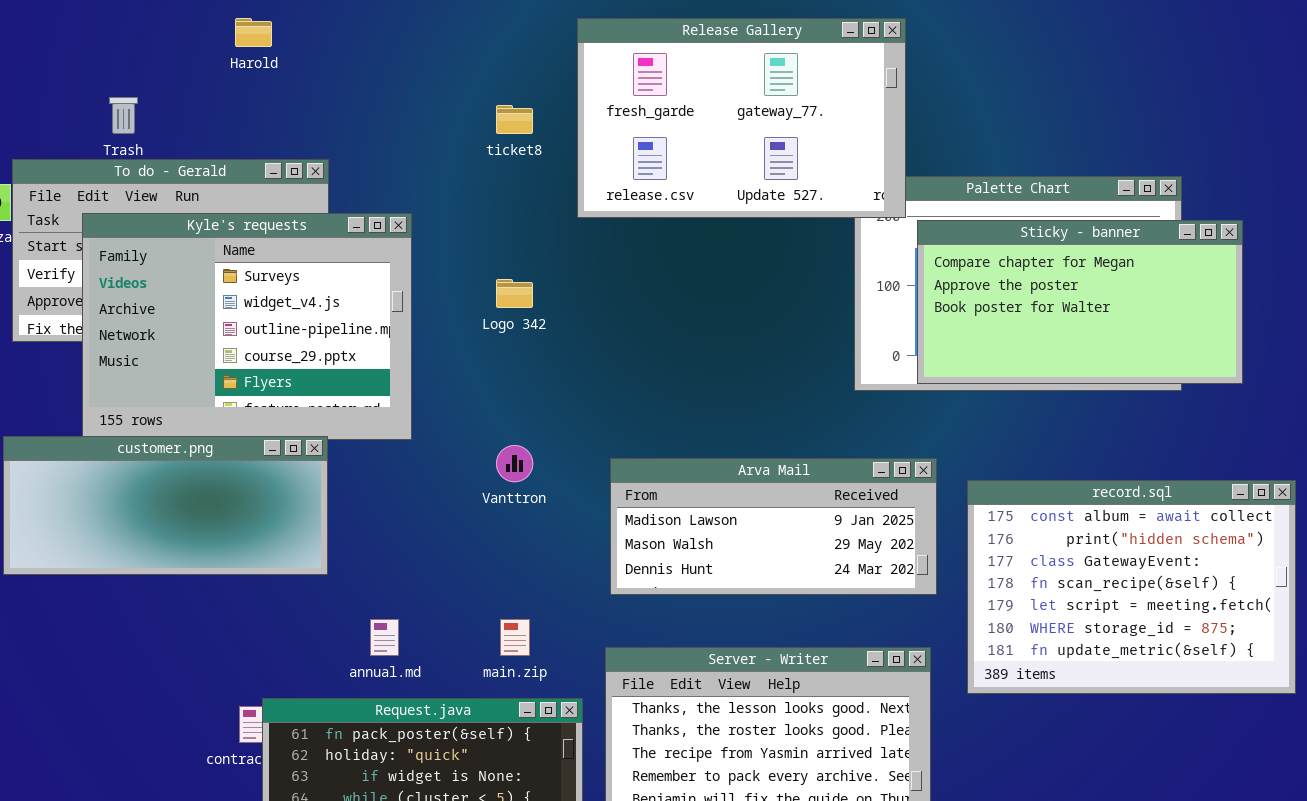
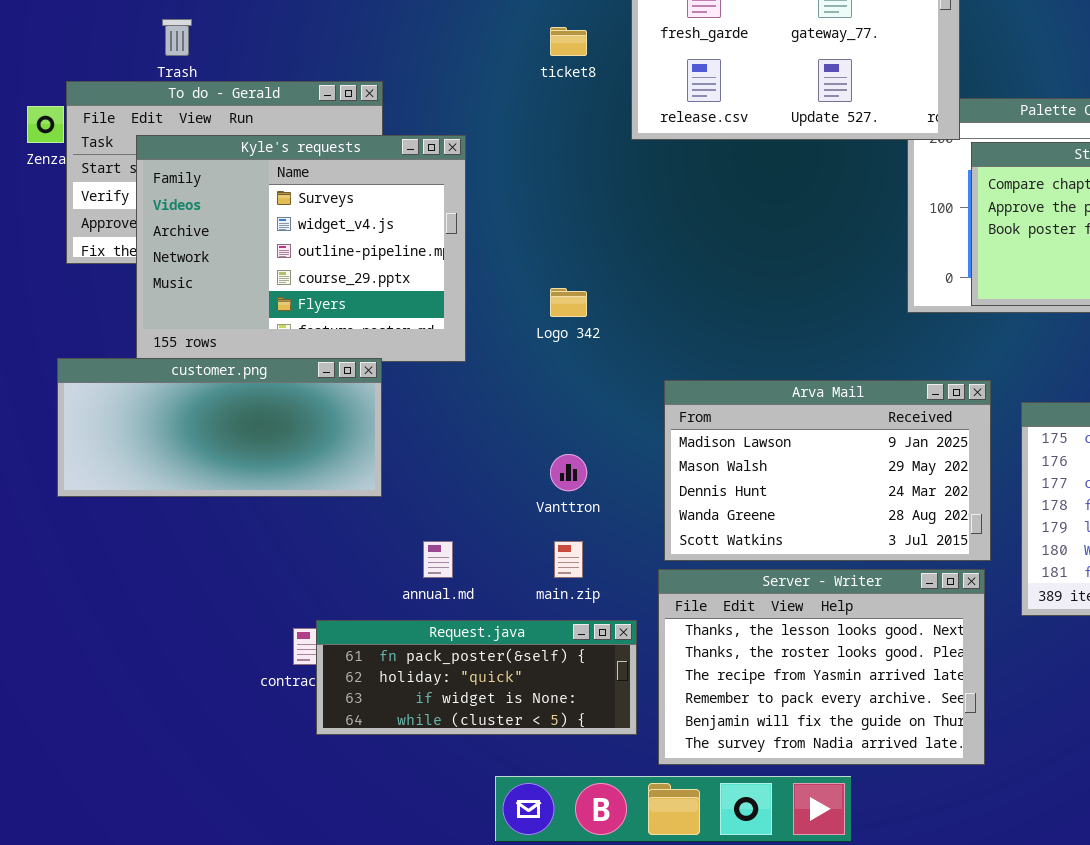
Logo 342: [496,279,533,308] -> [550,288,587,317], moved
Vanttron: [496,445,533,482] -> [550,454,587,491], moved
Arva Mail: [610,458,937,595] -> [664,380,991,561], resized

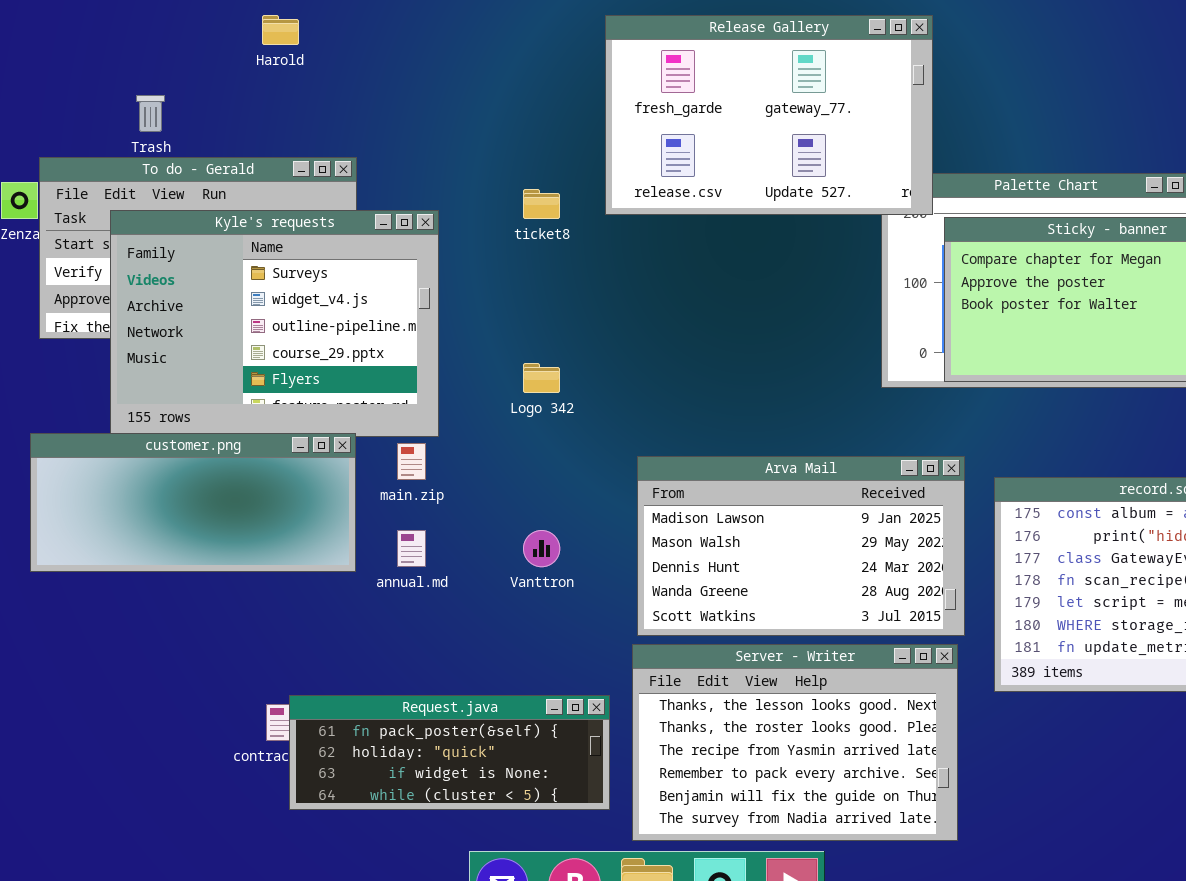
ticket8: [550,27,587,56] -> [523,189,560,219], moved
annual.md: [423,541,453,578] -> [397,530,426,567], moved
main.zip: [554,541,583,578] -> [397,443,426,480], moved

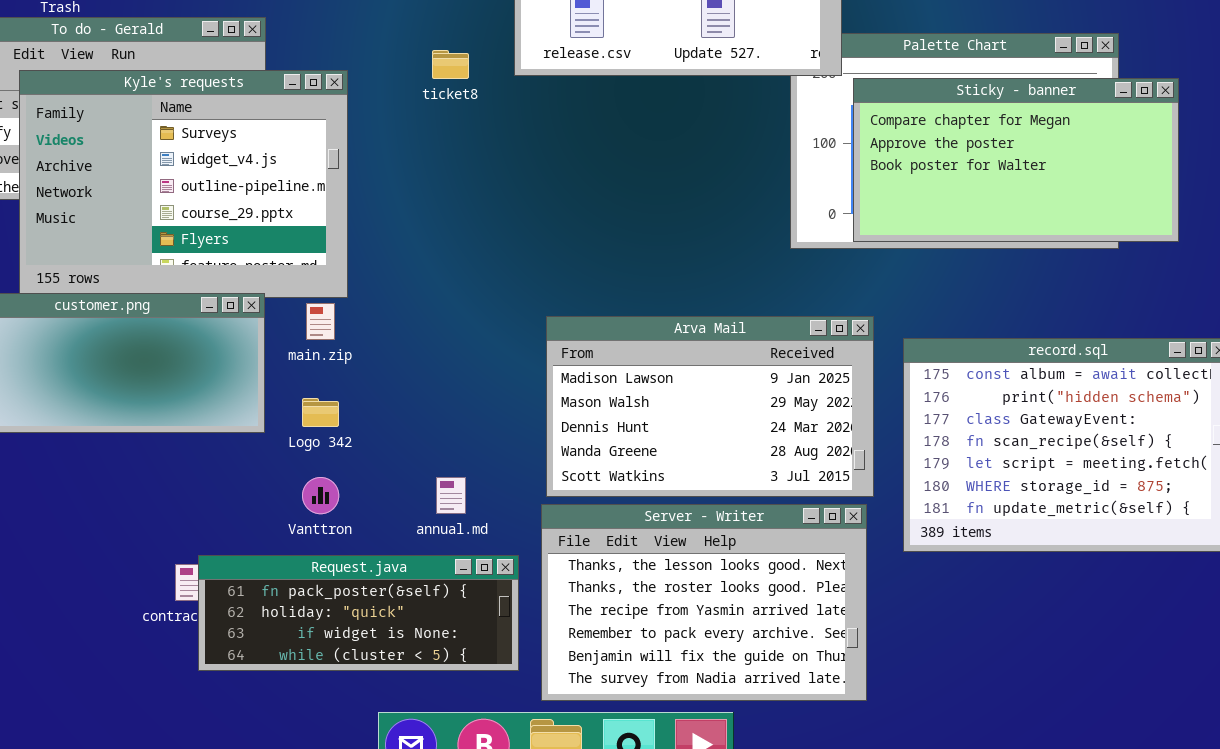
Logo 342: [523,363,560,393] -> [302,398,339,427], moved
annual.md: [397,530,426,567] -> [436,477,466,514], moved
Vanttron: [523,530,560,567] -> [302,477,339,514], moved

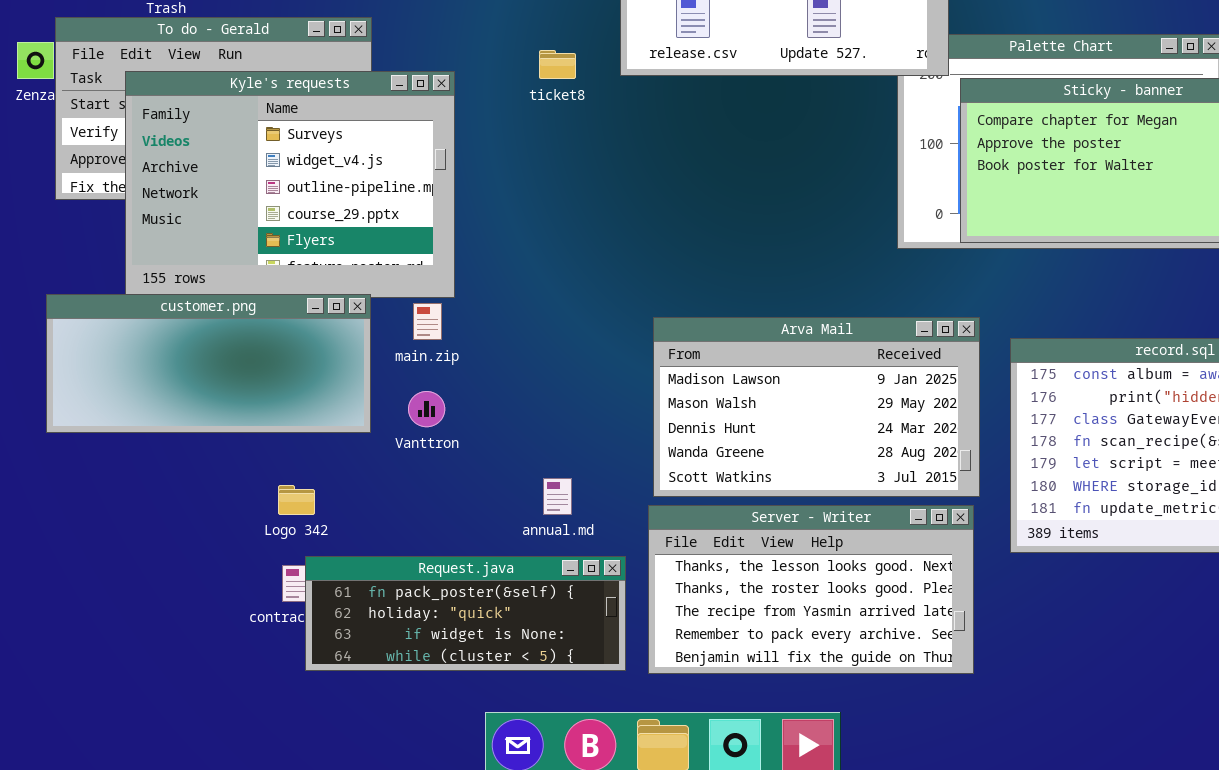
Logo 342: [302,398,339,427] -> [278,485,315,515], moved
Vanttron: [302,477,339,514] -> [408,391,445,427], moved
Server - Writer: [541,504,867,701] -> [648,505,974,674], resized

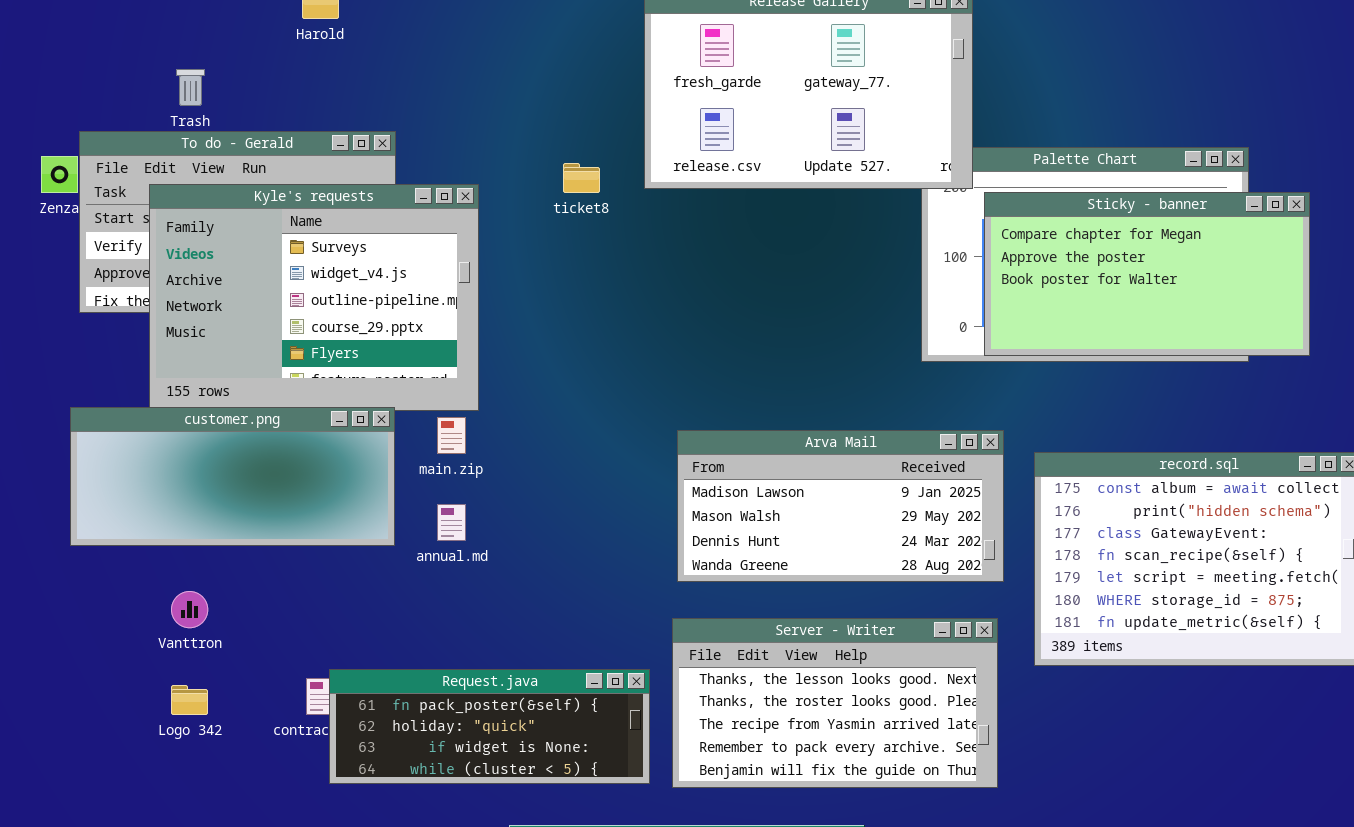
Arva Mail: [653,317,980,497] -> [677,430,1004,582], resized
Vanttron: [408,391,445,427] -> [171,591,208,628], moved
annual.md: [543,478,572,515] -> [437,504,466,541], moved
Logo 342: [278,485,315,515] -> [171,685,208,715], moved

